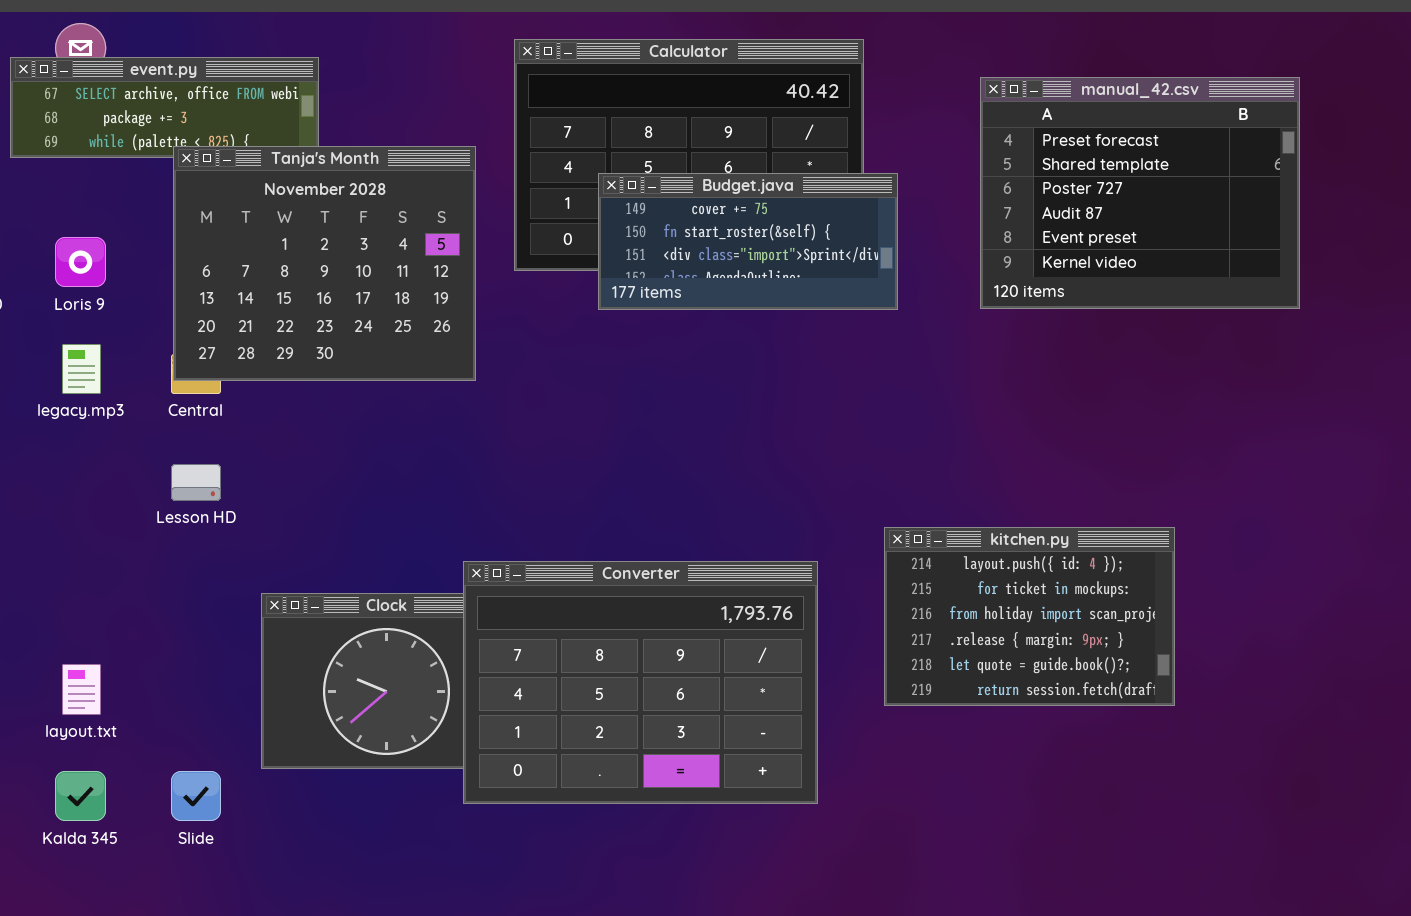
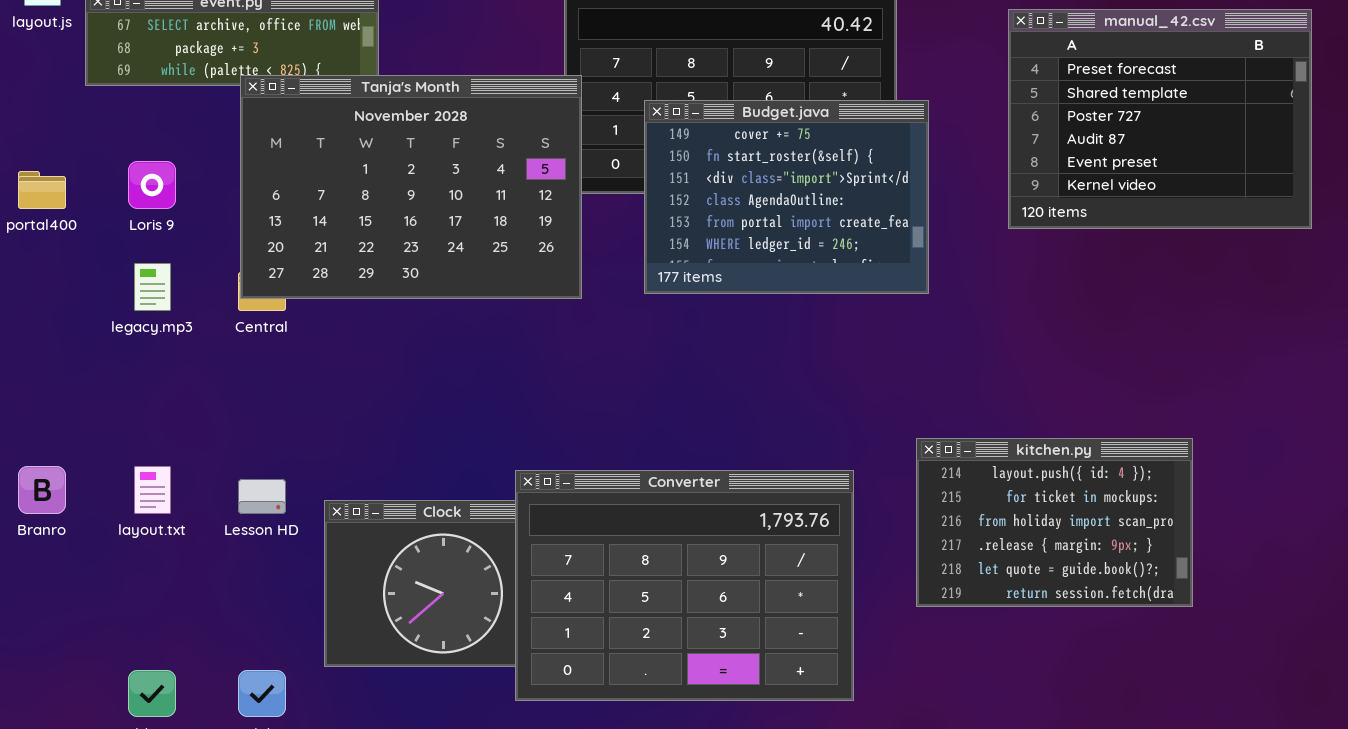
Tanja's Month: [173,146,476,381] -> [240,75,582,299], resized
Budget.java: [598,173,898,310] -> [644,100,929,294], resized
Lesson HD: [171,464,221,501] -> [238,479,286,514], moved
layout.txt: [62,664,101,715] -> [134,466,171,514], moved

